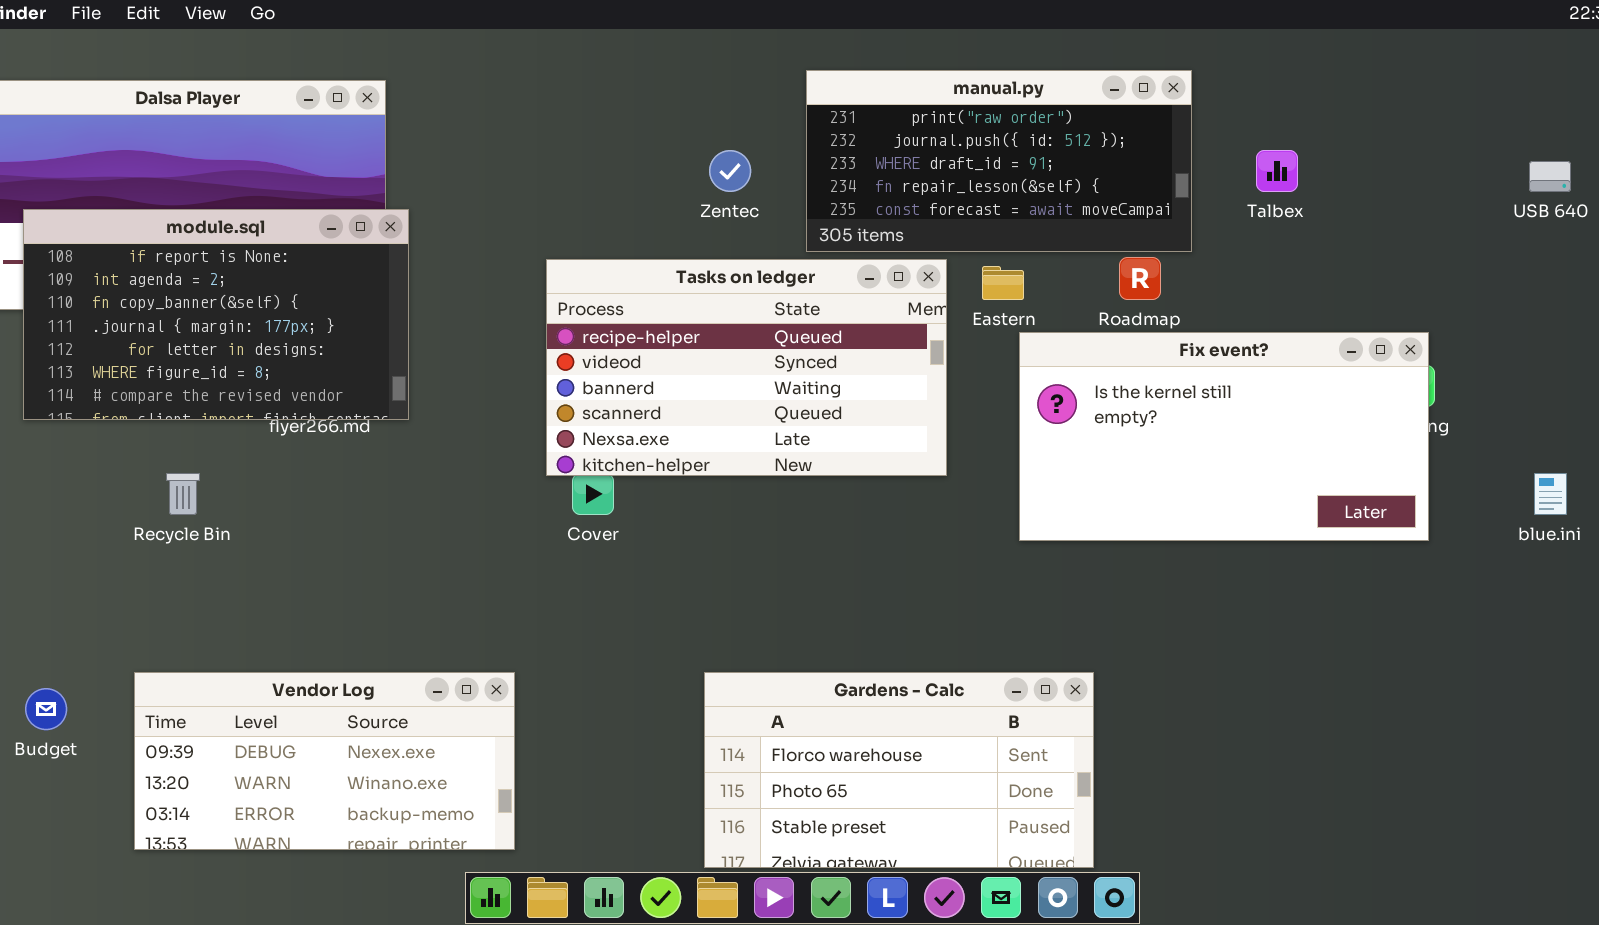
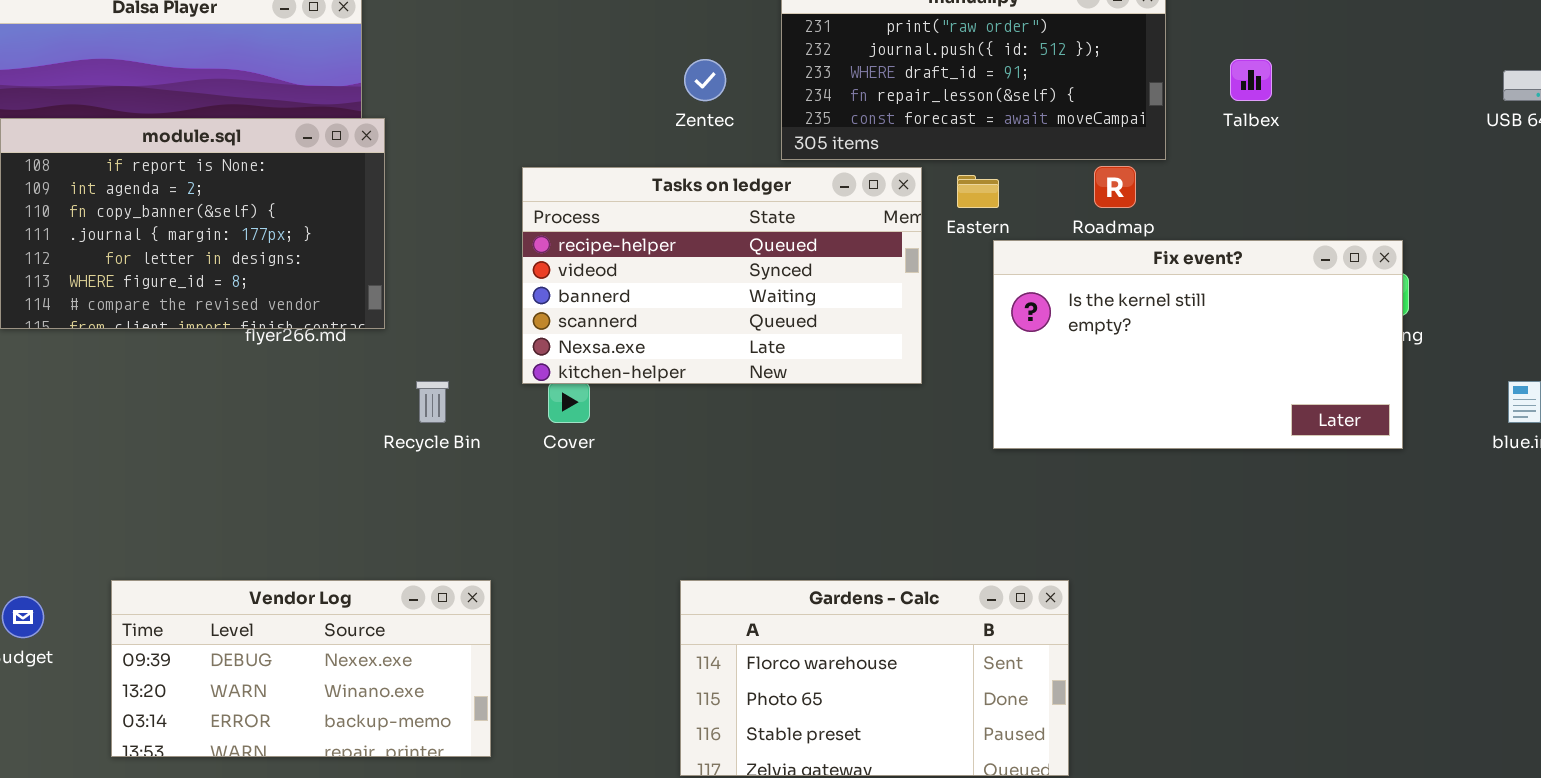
Recycle Bin: [166,473,200,515] -> [416,381,449,423], moved

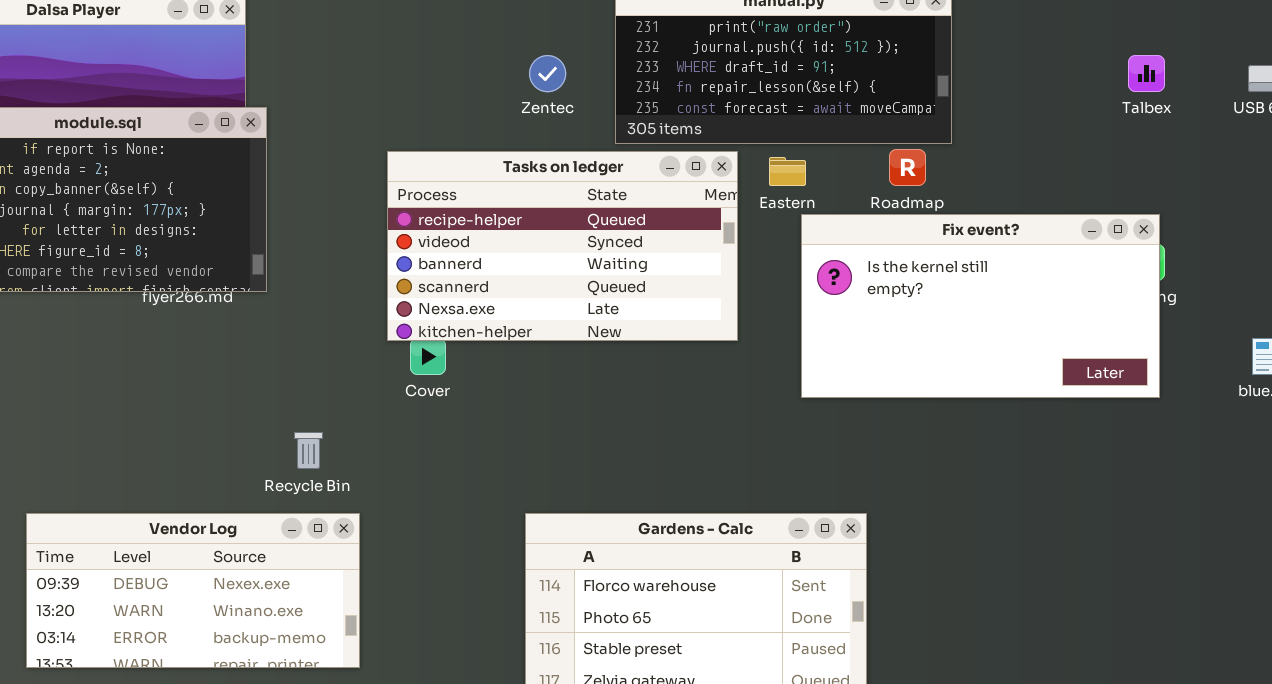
Talbex: [1230,59,1272,101] -> [1128,55,1165,92], moved
Recycle Bin: [416,381,449,423] -> [294,432,323,469], moved

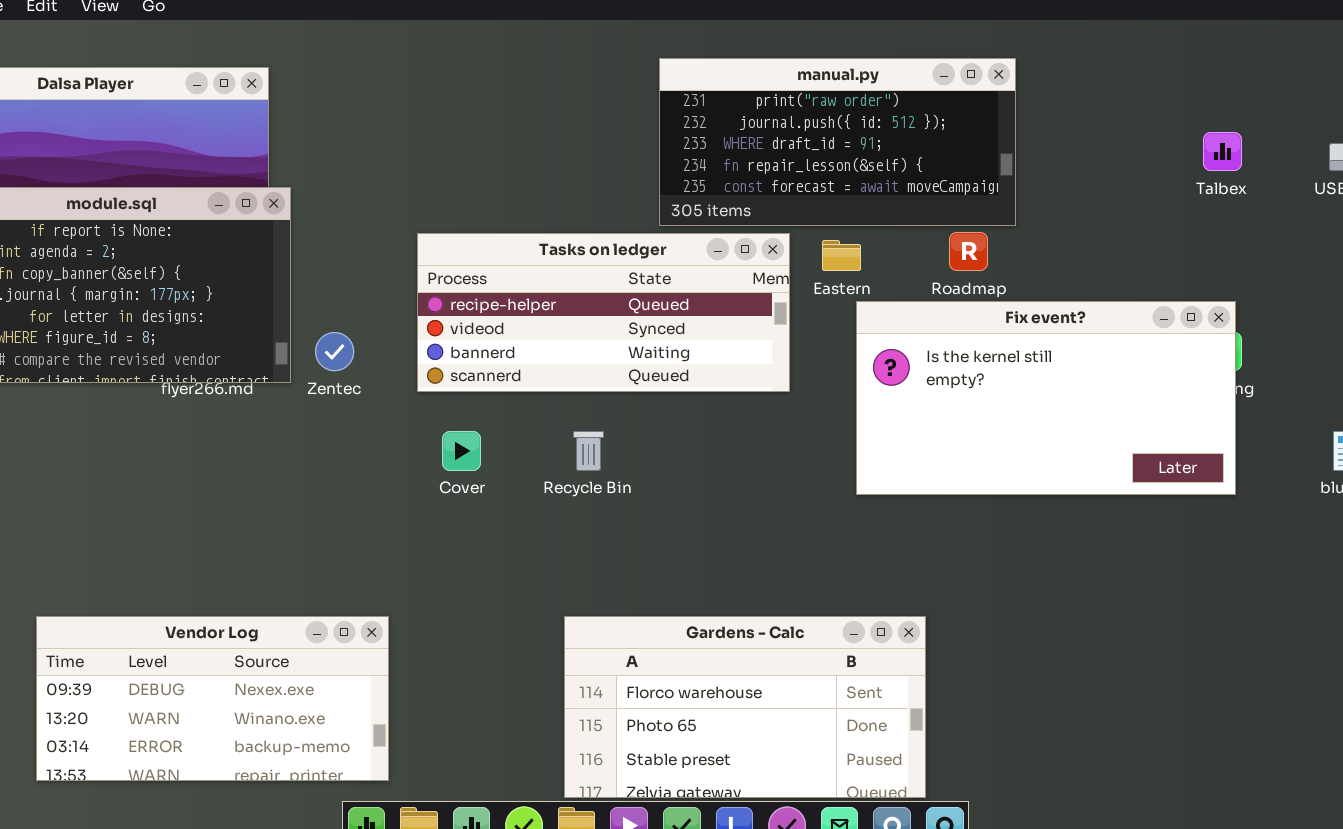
Zentec: [529,55,566,92] -> [315,332,354,371], moved
Tasks on ledger: [387,151,738,341] -> [417,233,790,392], resized
Recycle Bin: [294,432,323,469] -> [573,431,604,471], moved

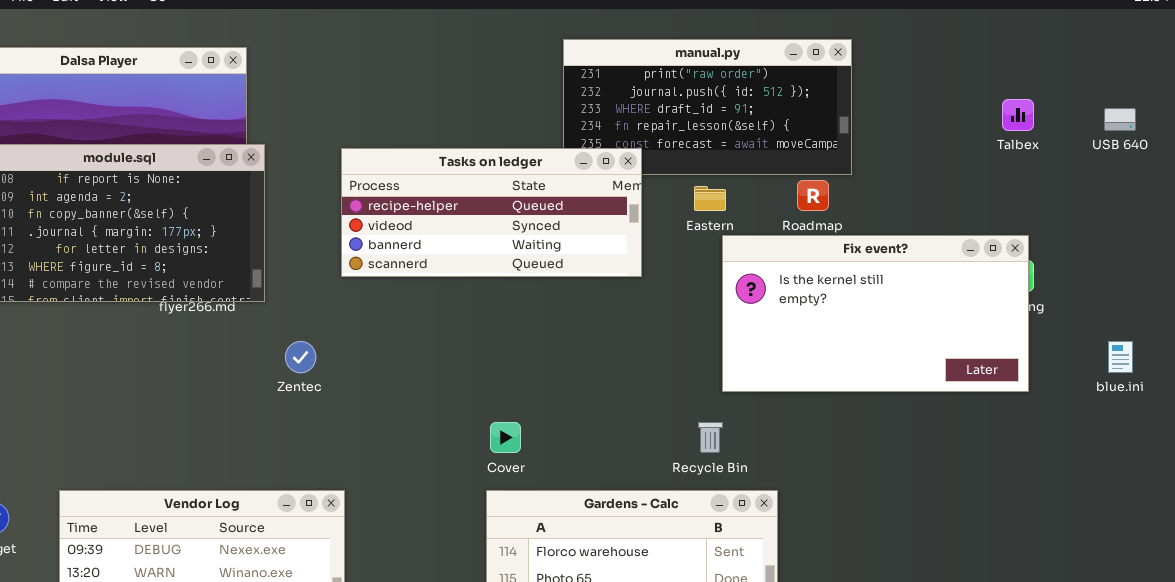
Tasks on ledger: [417,233,790,392] -> [341,148,642,277], moved
Zentec: [315,332,354,371] -> [285,341,316,373], moved
Cover: [442,431,481,471] -> [490,422,521,453], moved
Recycle Bin: [573,431,604,471] -> [698,422,723,453], moved

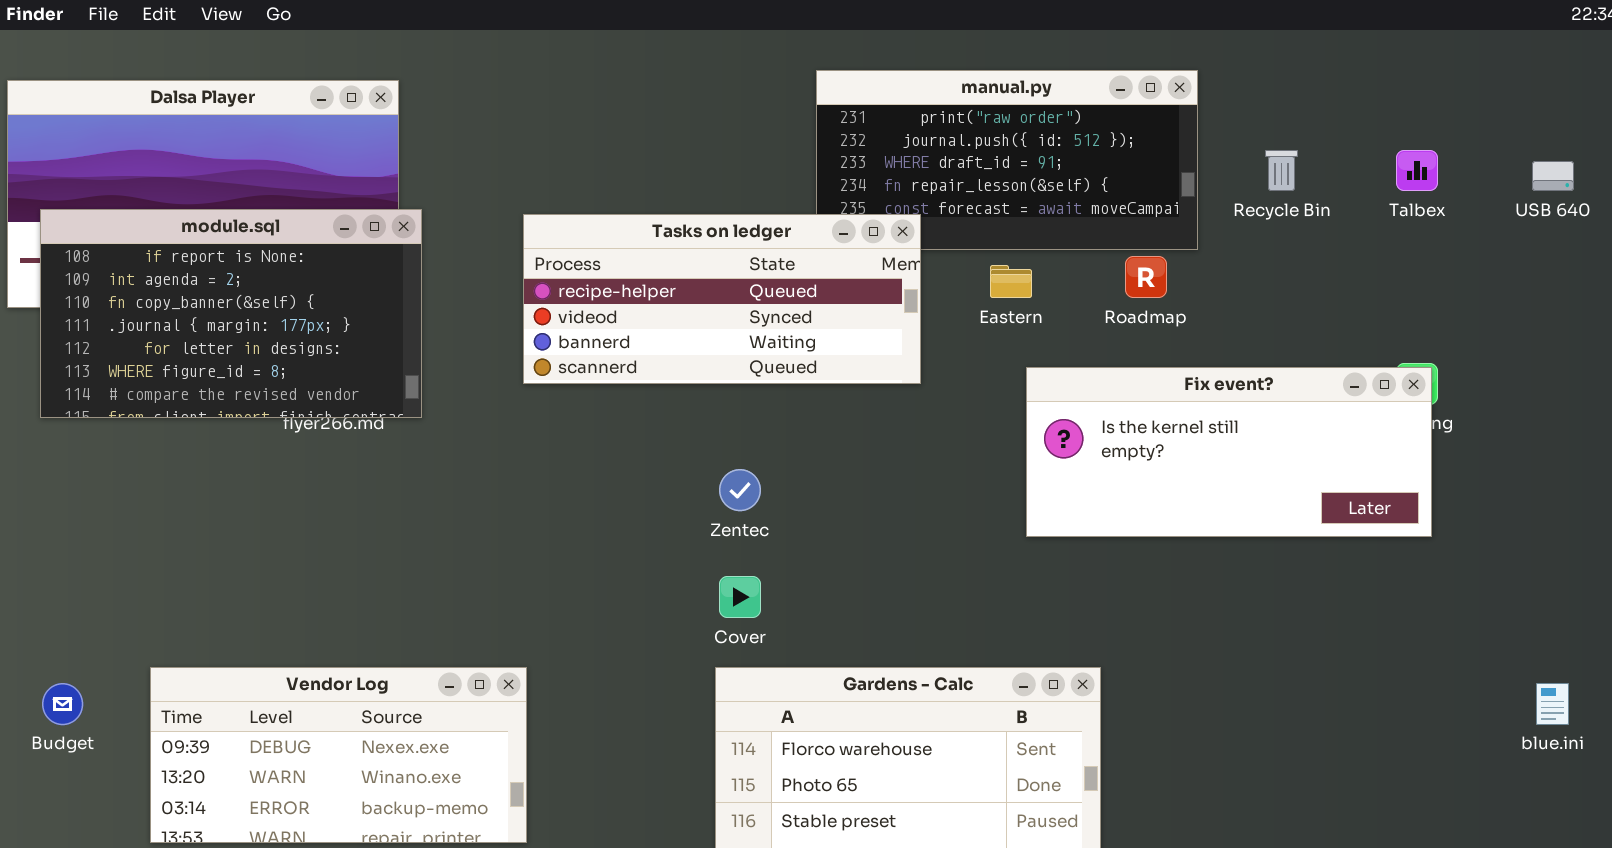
Fix event?: [722,235,1029,392] -> [1026,367,1432,537], resized
Zentec: [285,341,316,373] -> [719,469,761,511], moved
blue.ini: [1108,341,1133,373] -> [1536,683,1569,725], moved
Recycle Bin: [698,422,723,453] -> [1265,150,1298,191], moved

